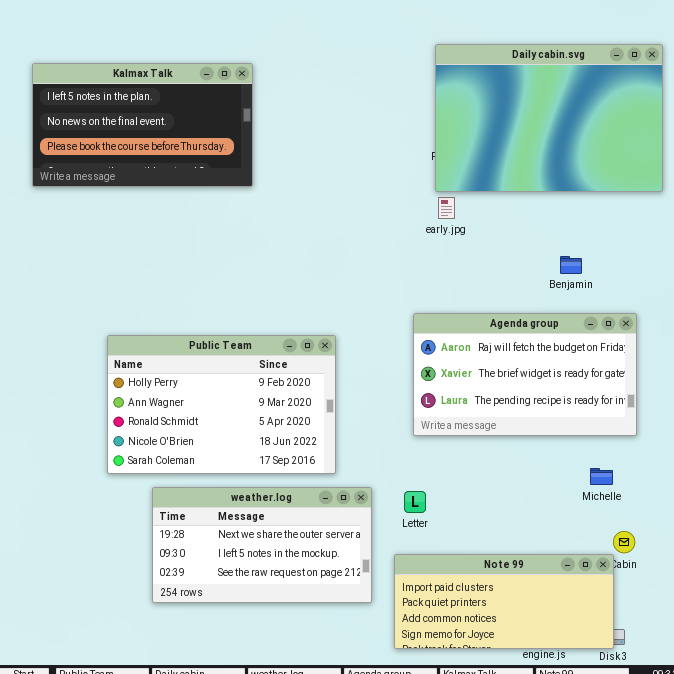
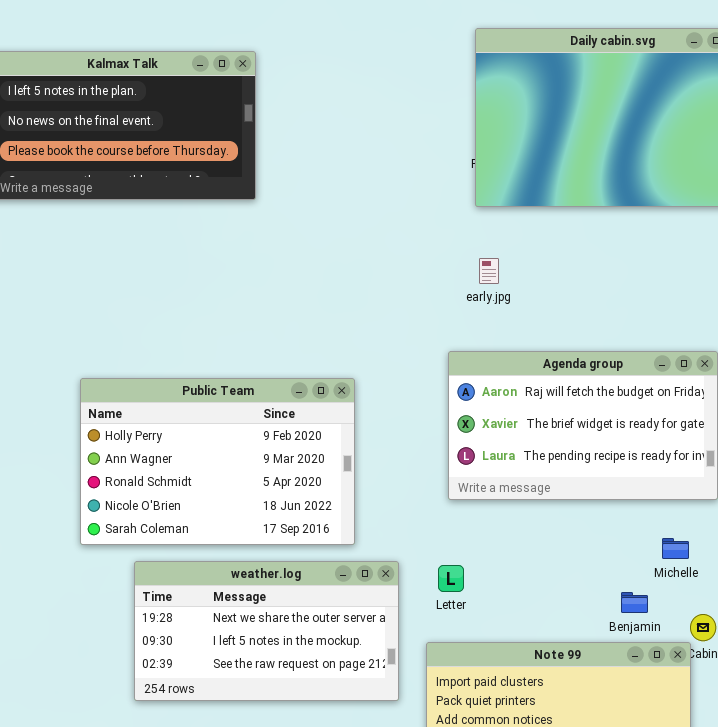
early.jpg: [438,197,455,219] -> [479,258,499,284], moved
Benjamin: [560,256,582,274] -> [621,592,648,613], moved

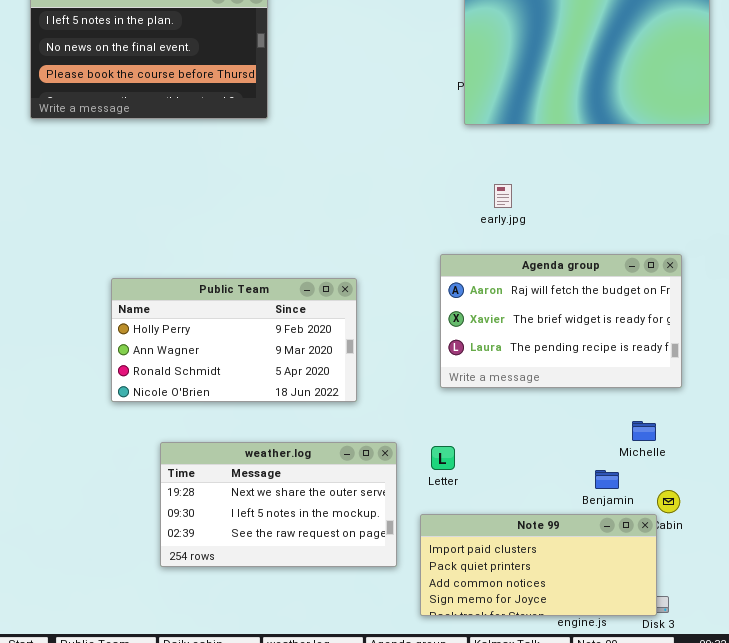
early.jpg: [479,258,499,284] -> [494,184,512,208], moved
Public Team: [80,378,355,545] -> [111,278,357,402], resized

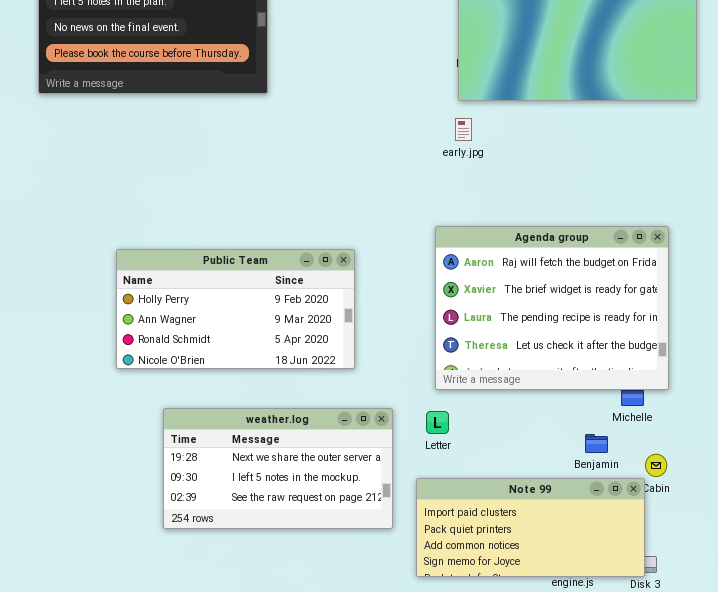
early.jpg: [494,184,512,208] -> [455,118,472,141], moved
Agenda group: [440,254,682,388] -> [435,226,669,390], resized

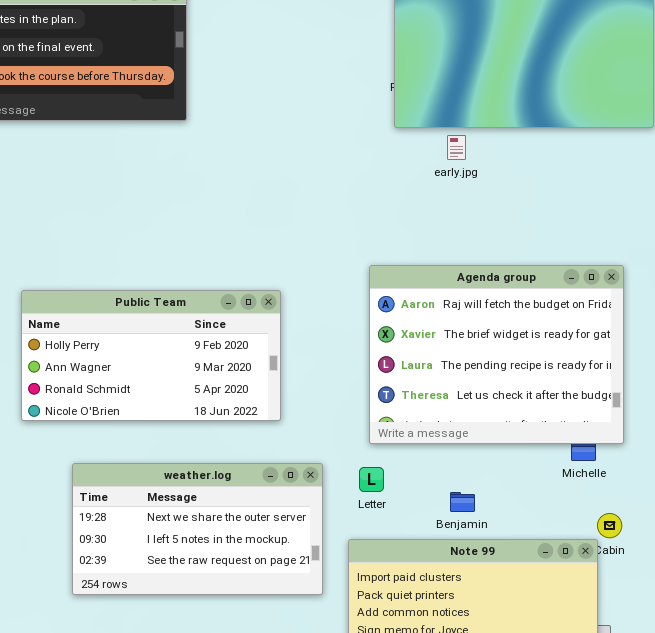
early.jpg: [455,118,472,141] -> [447,135,466,160], moved
Benjamin: [585,434,608,453] -> [450,492,475,512], moved

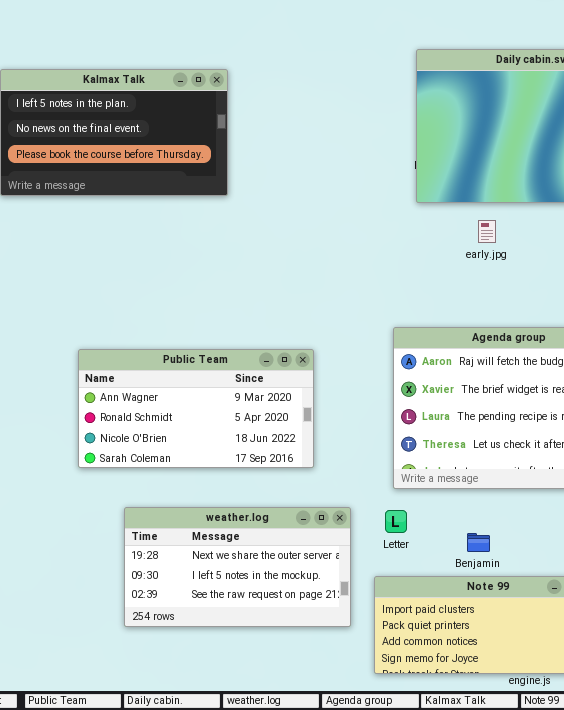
early.jpg: [447,135,466,160] -> [478,220,496,243], moved
Public Team: [21,290,281,421] -> [78,349,314,468], scrolled down 1 row

